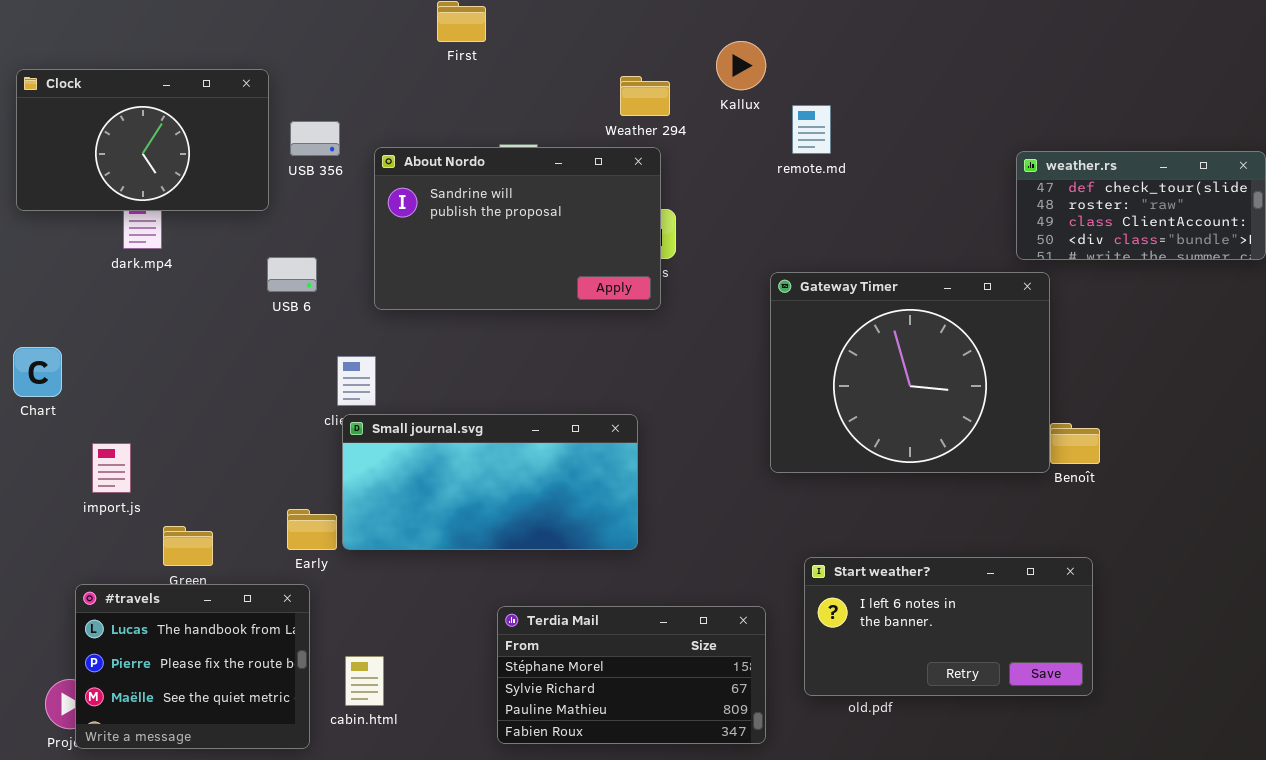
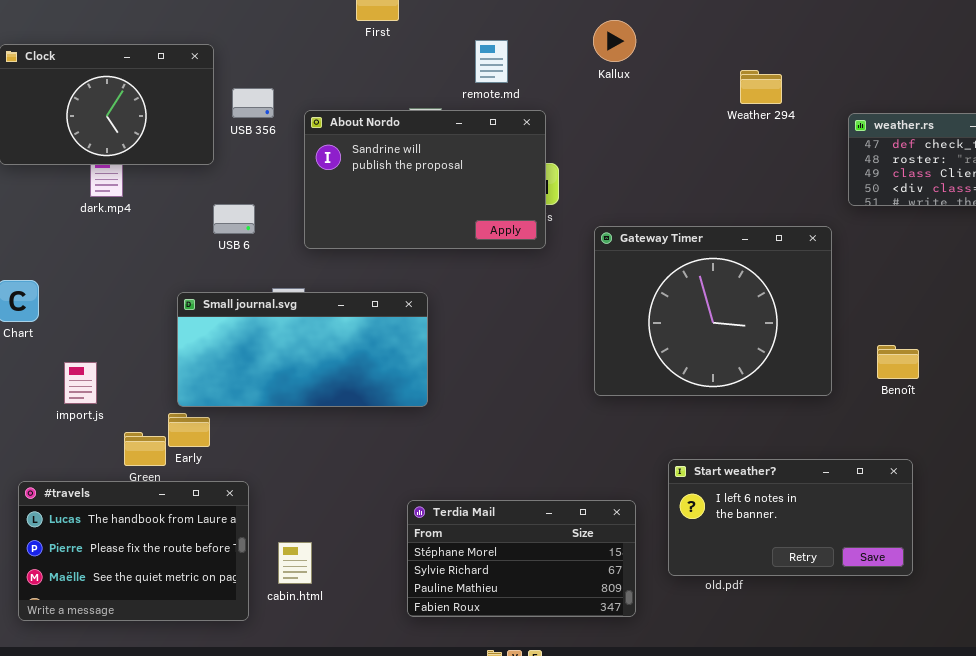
Weather 294: [620,76,670,116] -> [740,70,782,104], moved
remote.md: [792,105,831,154] -> [475,40,508,83], moved
Gateway Timer: [770,272,1050,473] -> [594,226,832,396], moved
Small journal.svg: [342,414,638,550] -> [177,292,428,407], moved
Early: [287,509,337,550] -> [168,413,210,447], moved
#travels: [75,584,310,749] -> [18,481,249,621], resized

